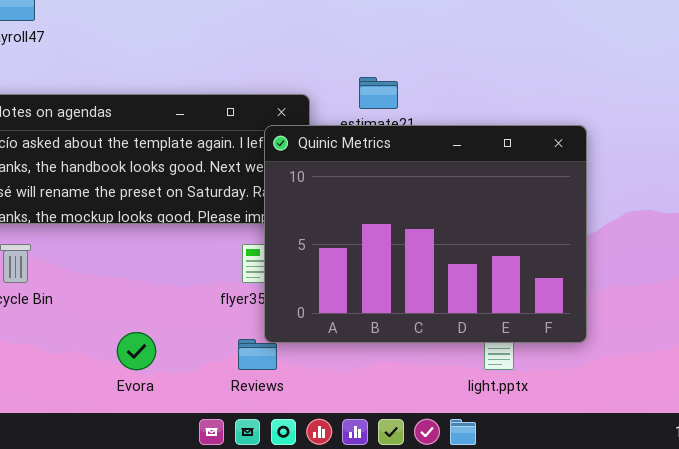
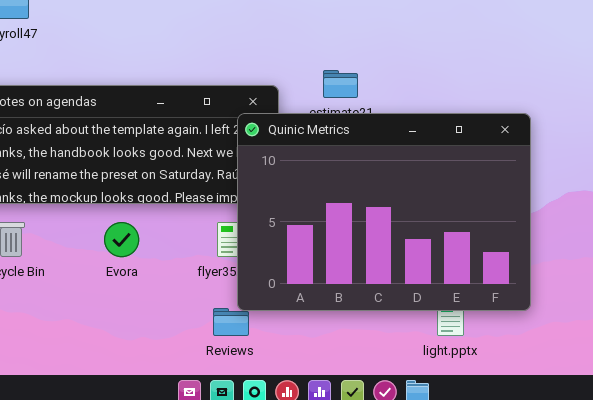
Evora: [117,332,156,370] -> [104,222,139,257], moved

